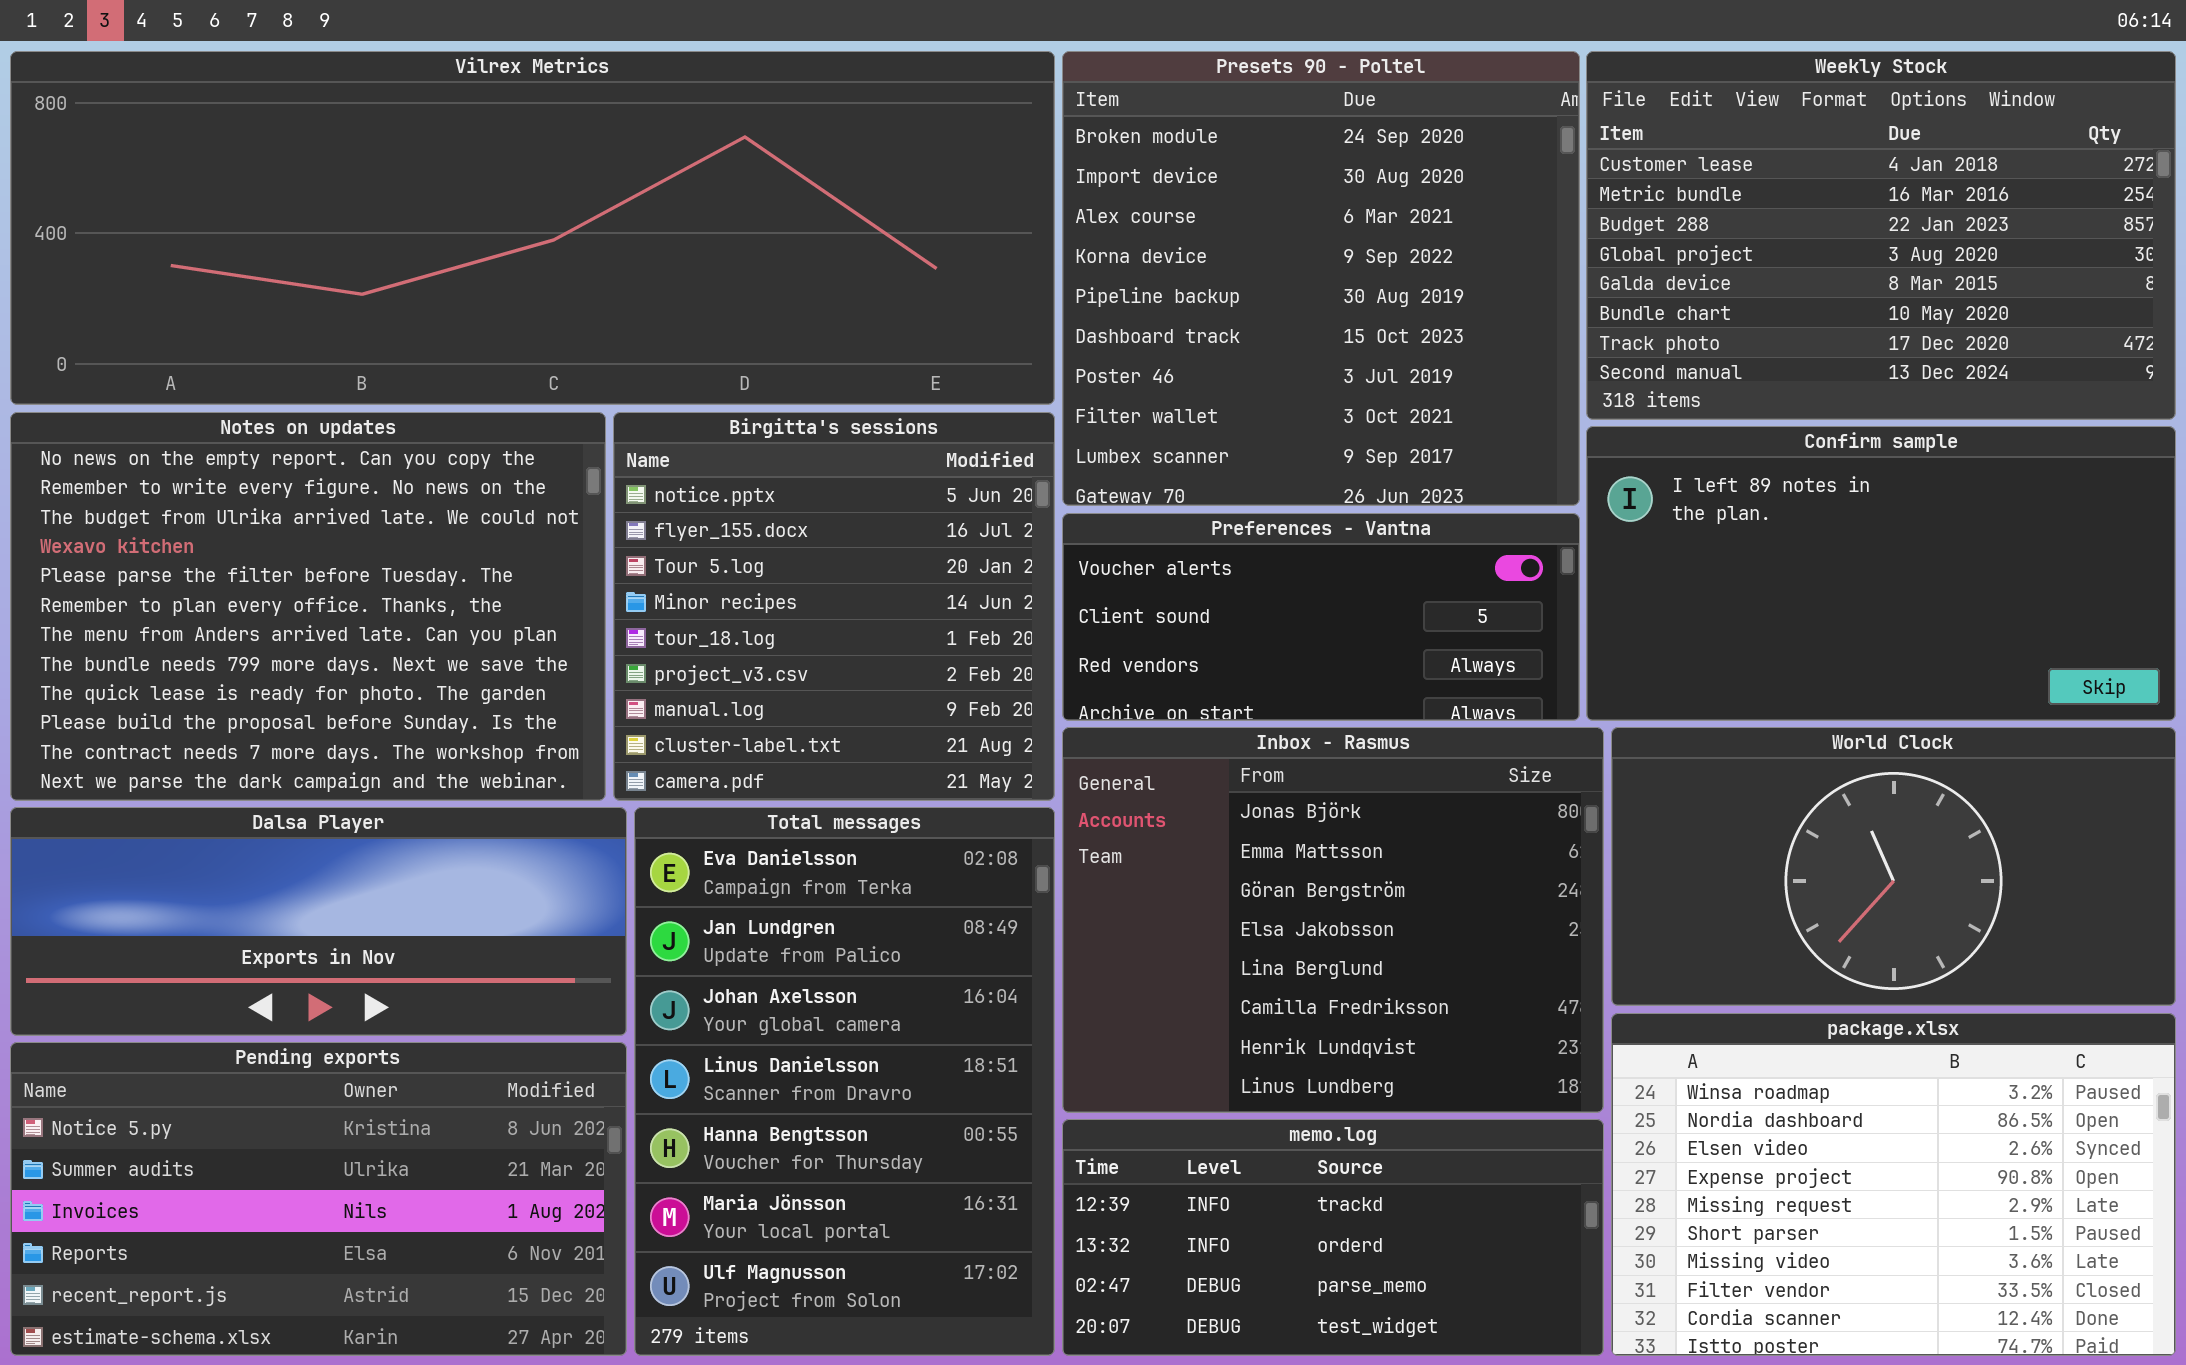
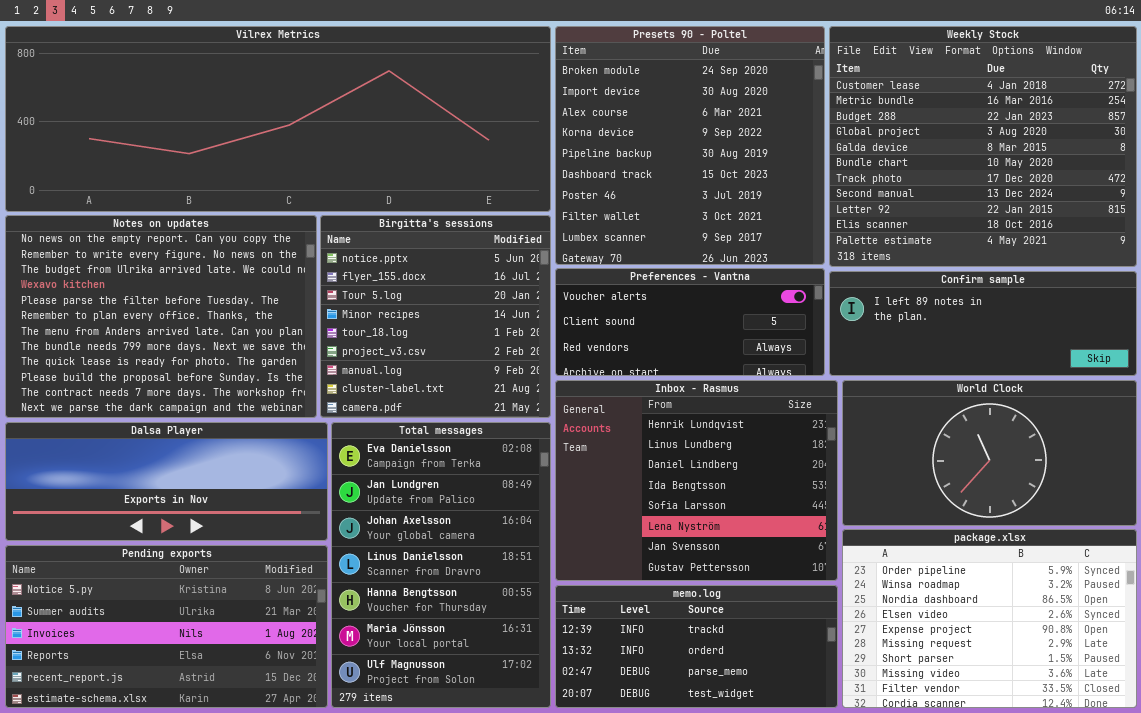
Weekly Stock: [1586,51,2176,420] -> [829,26,1137,267], resized
Confirm sample: [1586,426,2176,721] -> [829,271,1137,376], resized
Inbox - Rasmus: [1062,727,1604,1113] -> [555,380,838,581], scrolled down 6 rows
package.xlsx: [1611,1013,2176,1356] -> [842,529,1137,708], scrolled up 1 row

